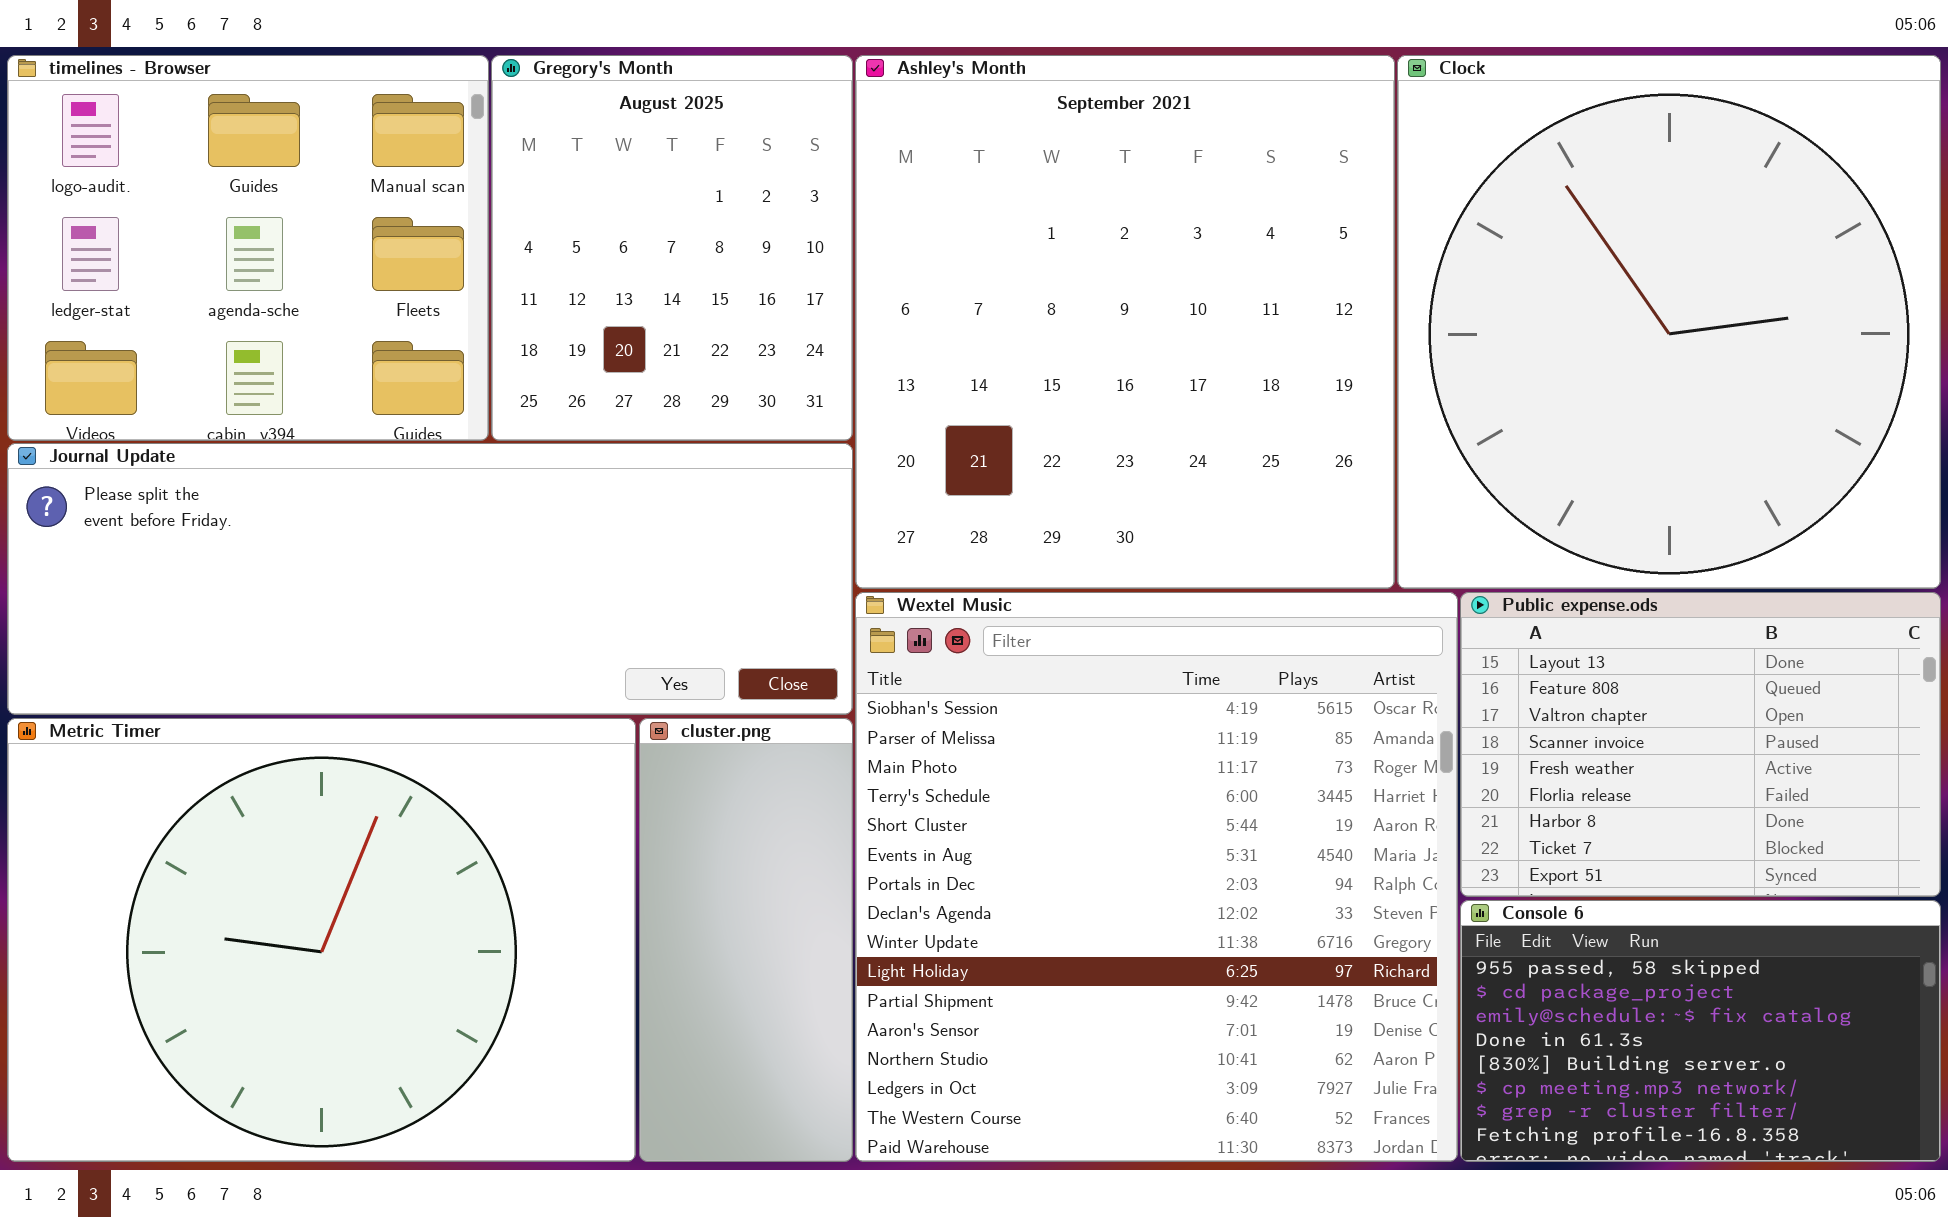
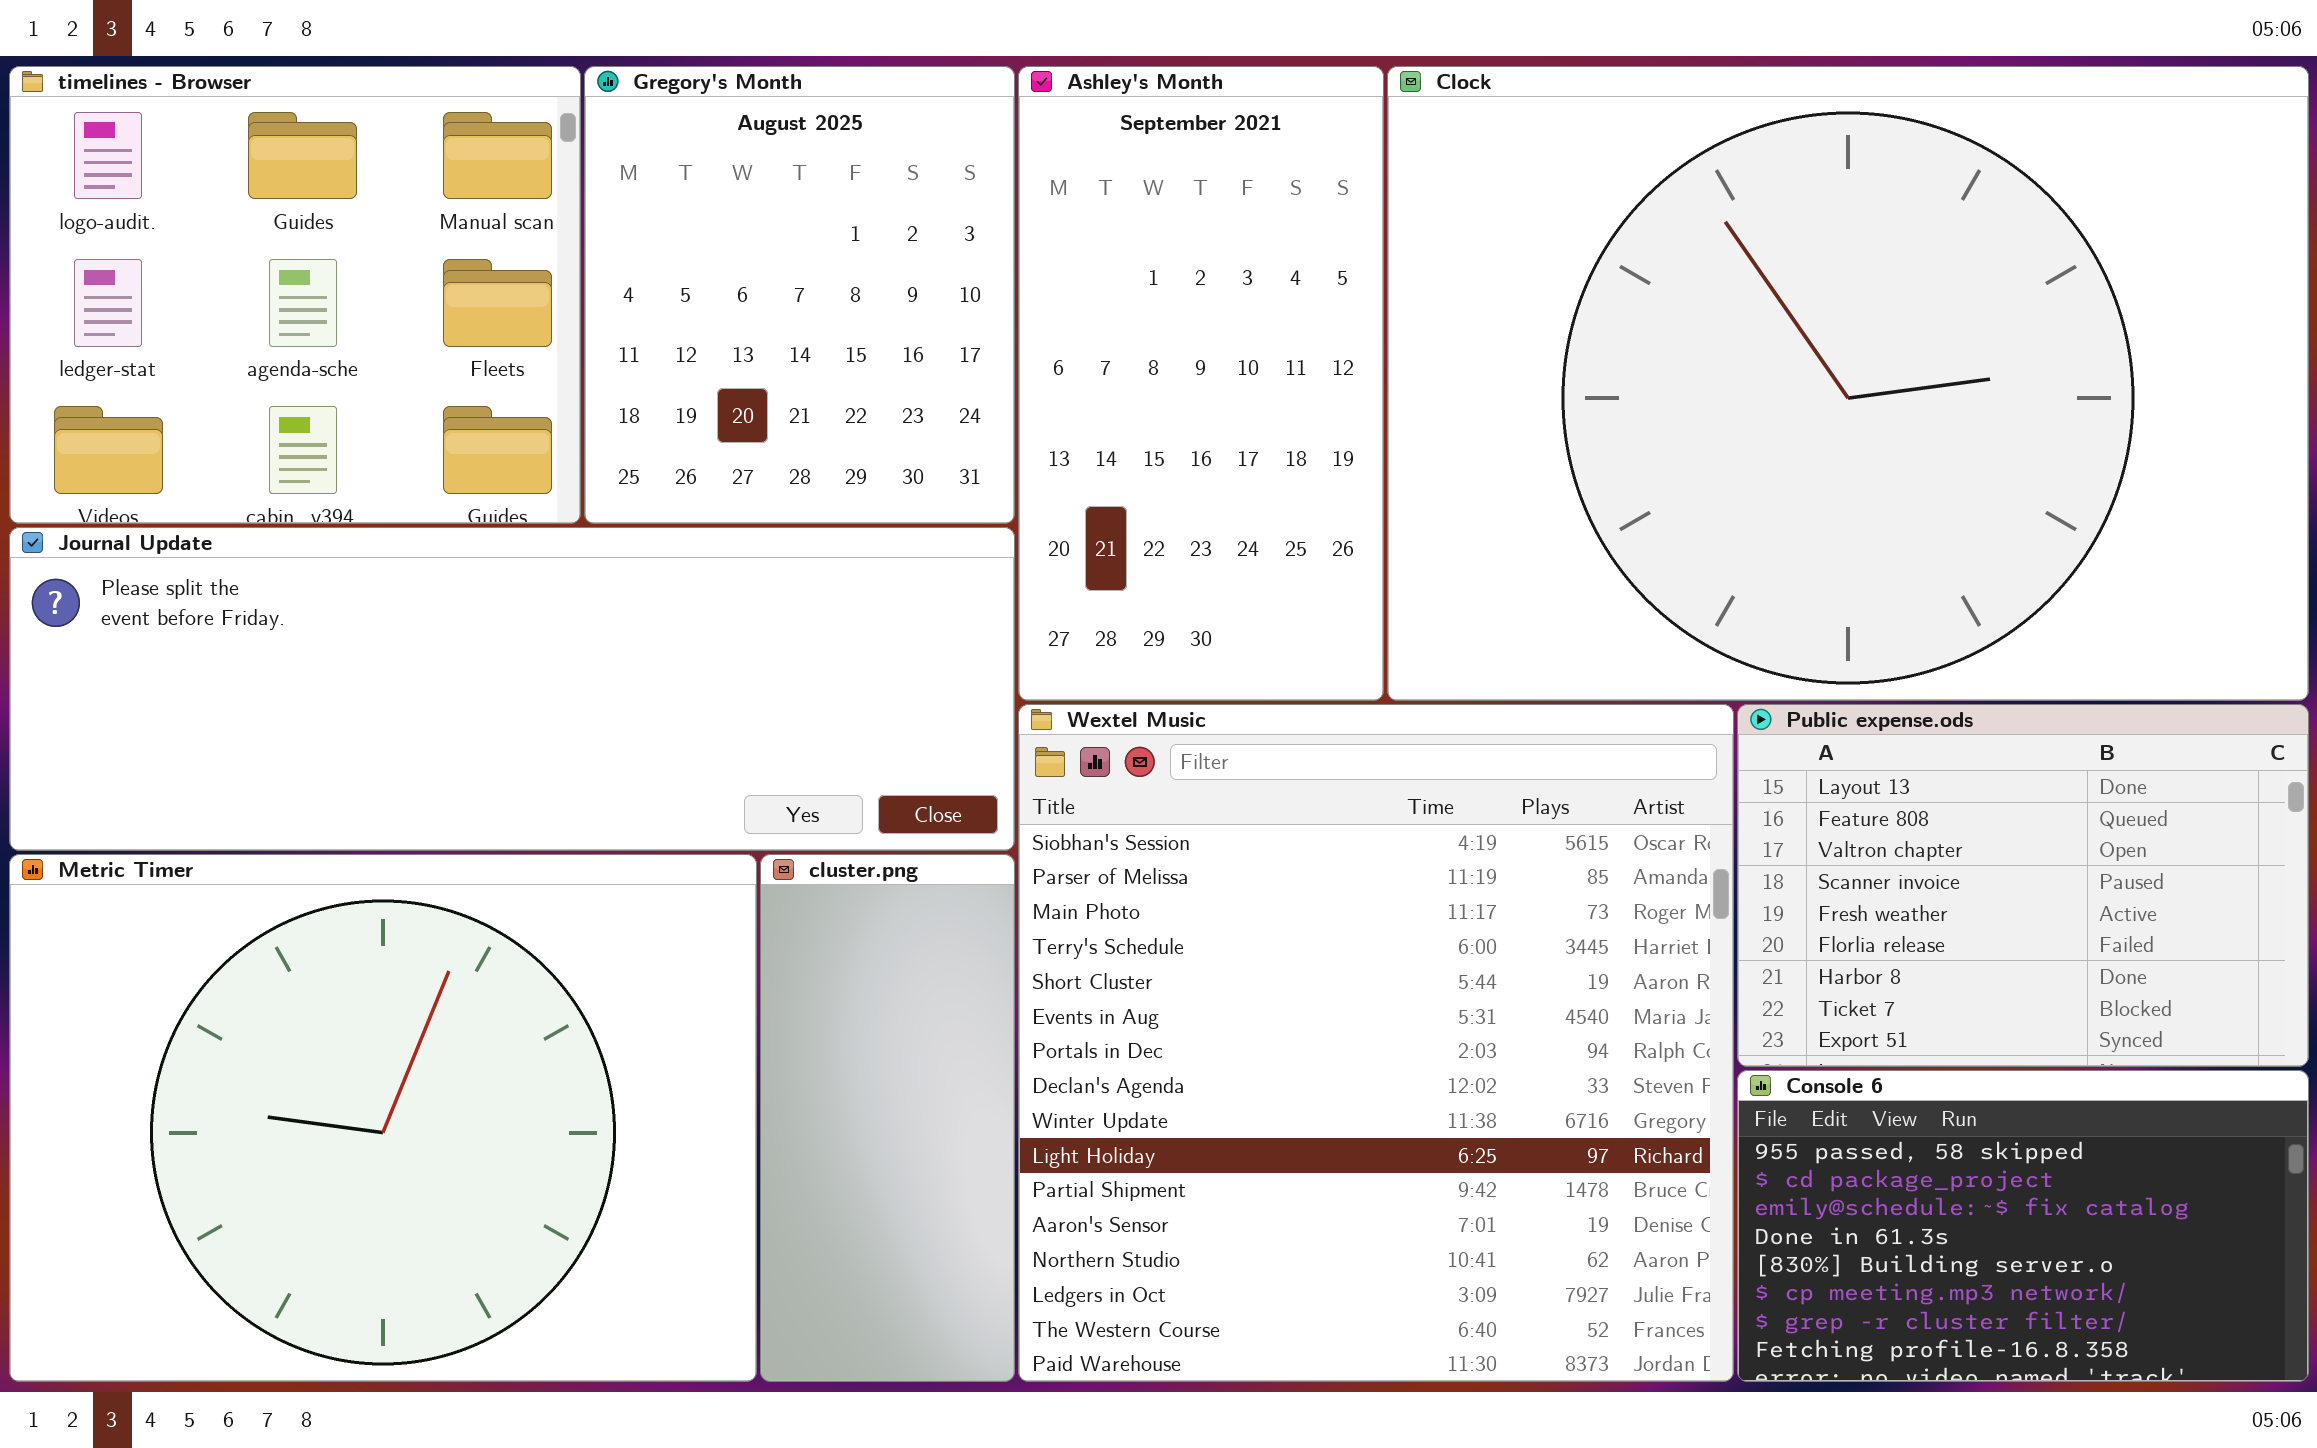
Ashley's Month: [855,55,1395,589] -> [1018,66,1384,701], resized
Clock: [1397,55,1941,589] -> [1387,66,2309,701], resized

